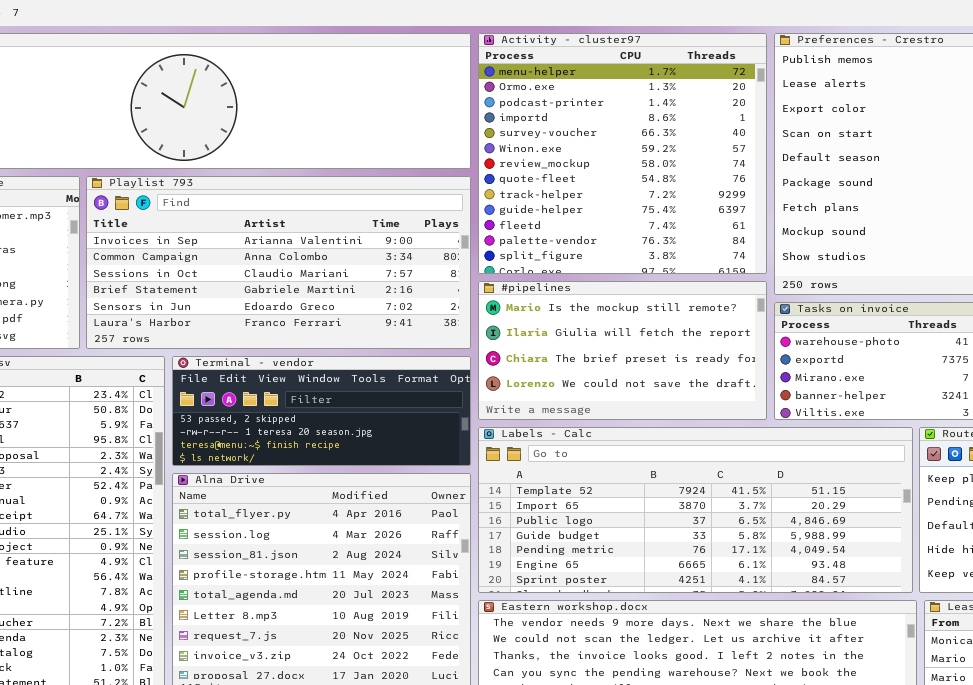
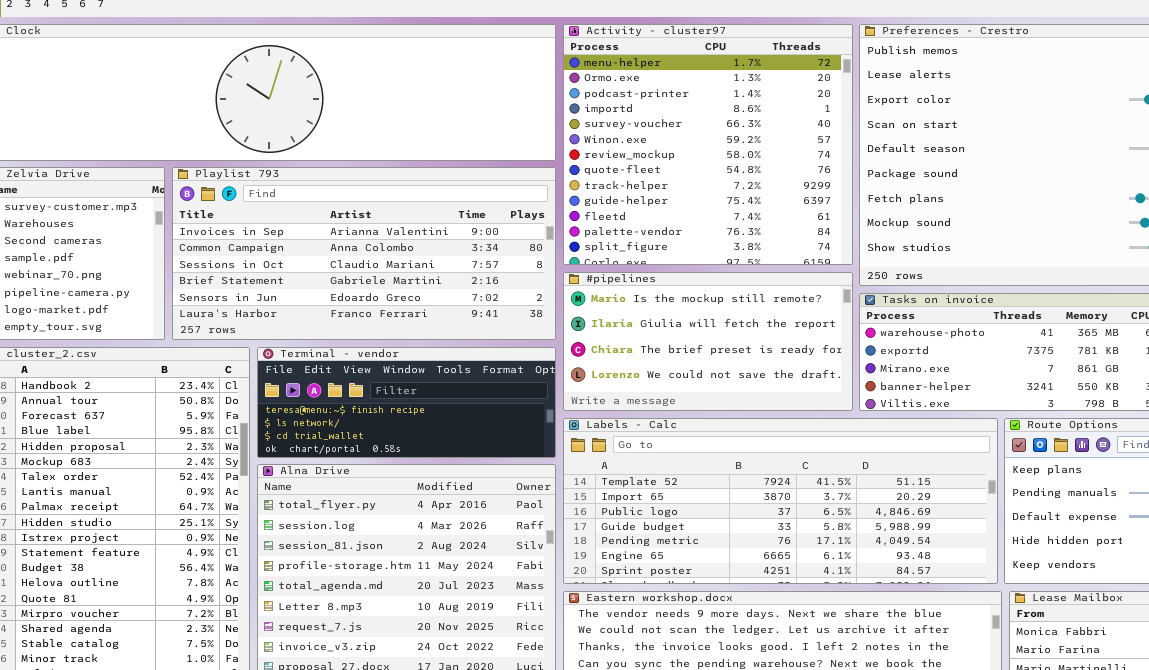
Terminal - vendor: [172,356,471,466] -> [257,347,556,458], scrolled down 2 rows

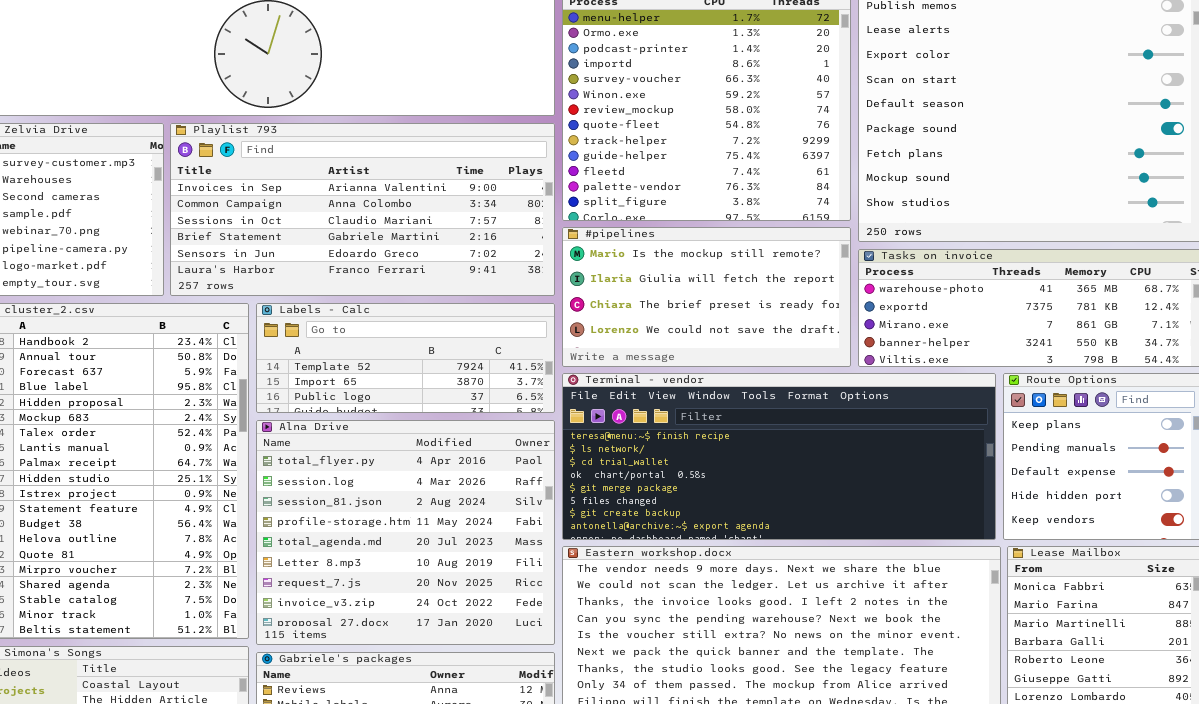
Terminal - vendor: [257,347,556,458] -> [562,373,996,540], moved, resized
Labels - Calc: [563,418,998,584] -> [256,303,555,413], moved, resized

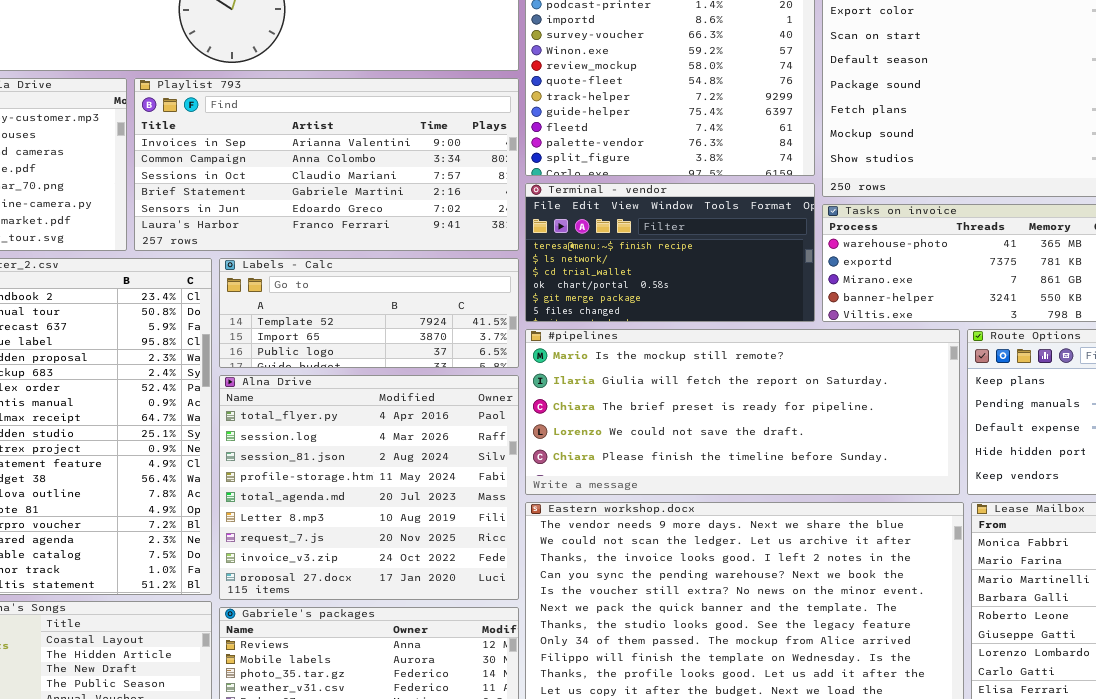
#pipelines: [562,227,851,367] -> [525,329,960,495], moved, resized
Terminal - vendor: [562,373,996,540] -> [525,183,815,322], moved, resized

